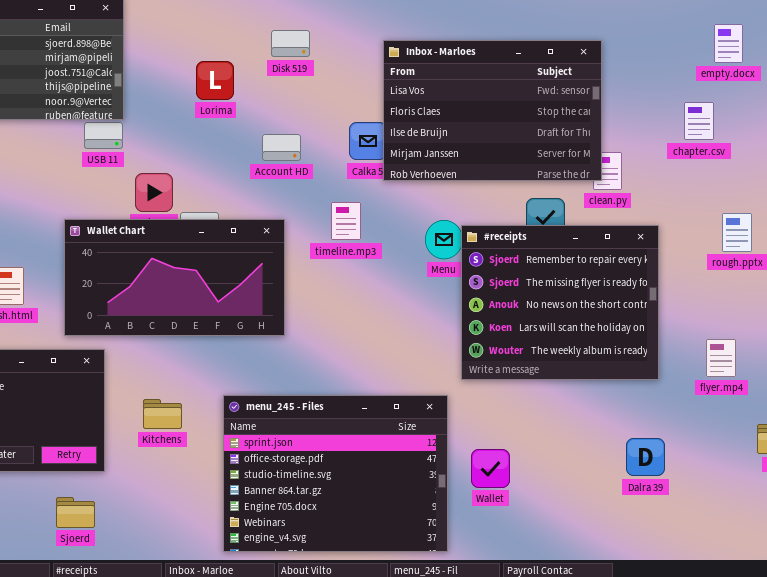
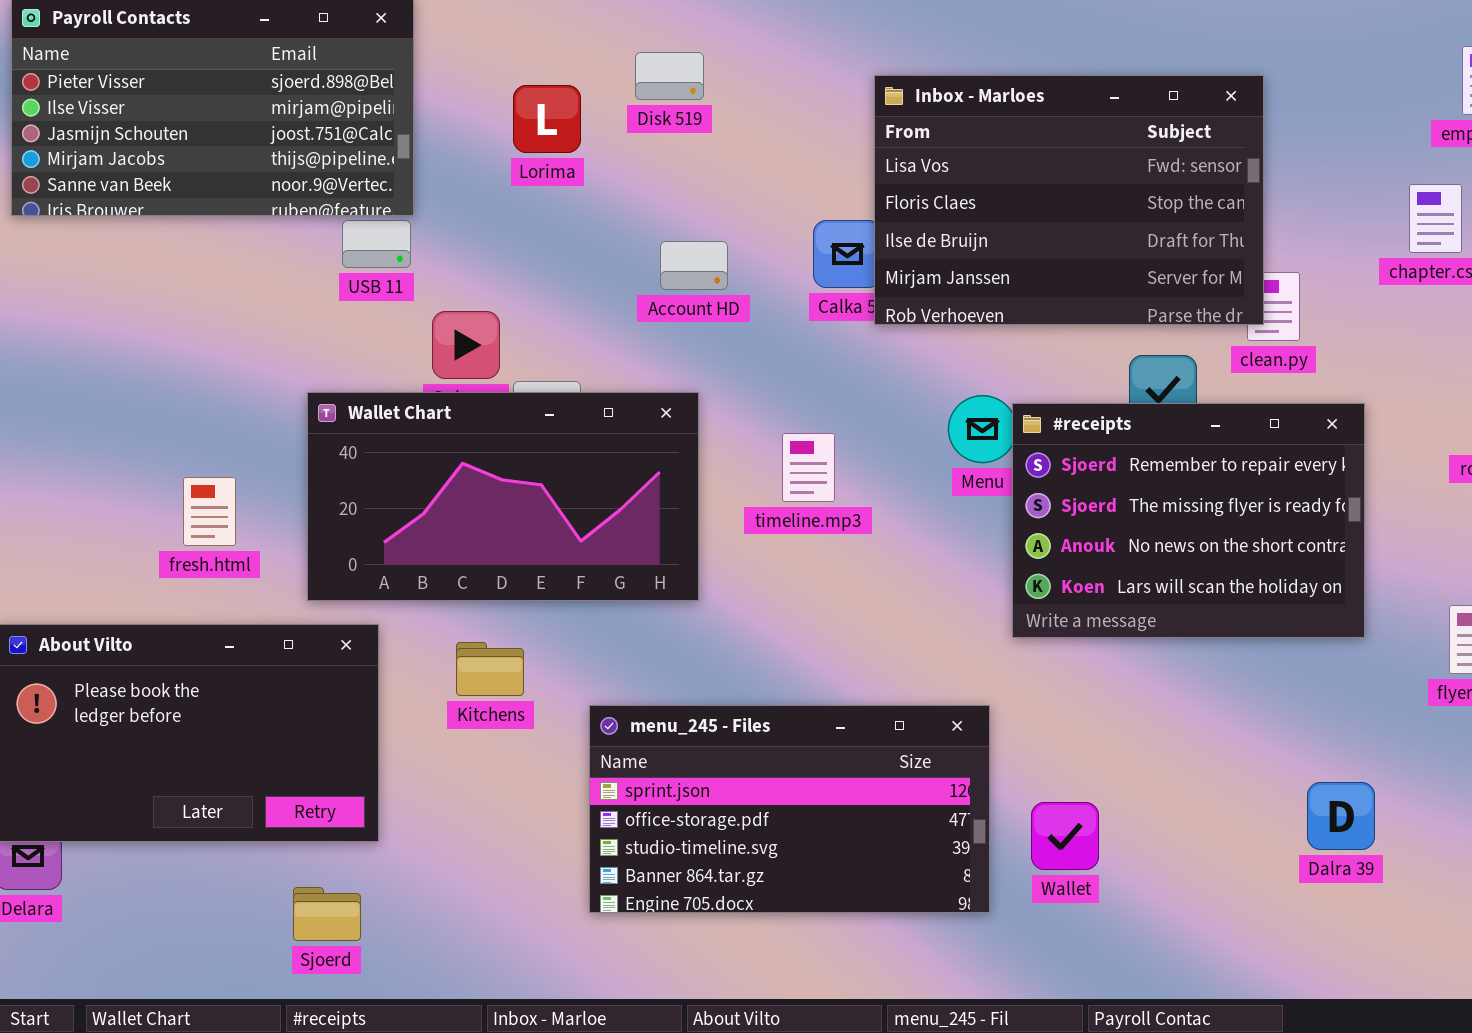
Disk 519: [271,30,310,57] -> [635,52,704,100], moved
Lorima: [196,61,234,100] -> [513,85,581,153], moved
timeline.mp3: [331,202,361,240] -> [782,433,835,502], moved
#receipts: [461,225,659,380] -> [1012,403,1365,638], resized
menu_245 - Files: [223,395,448,552] -> [589,705,990,913], resized
Kitchens: [143,399,182,429] -> [456,642,524,696], moved

